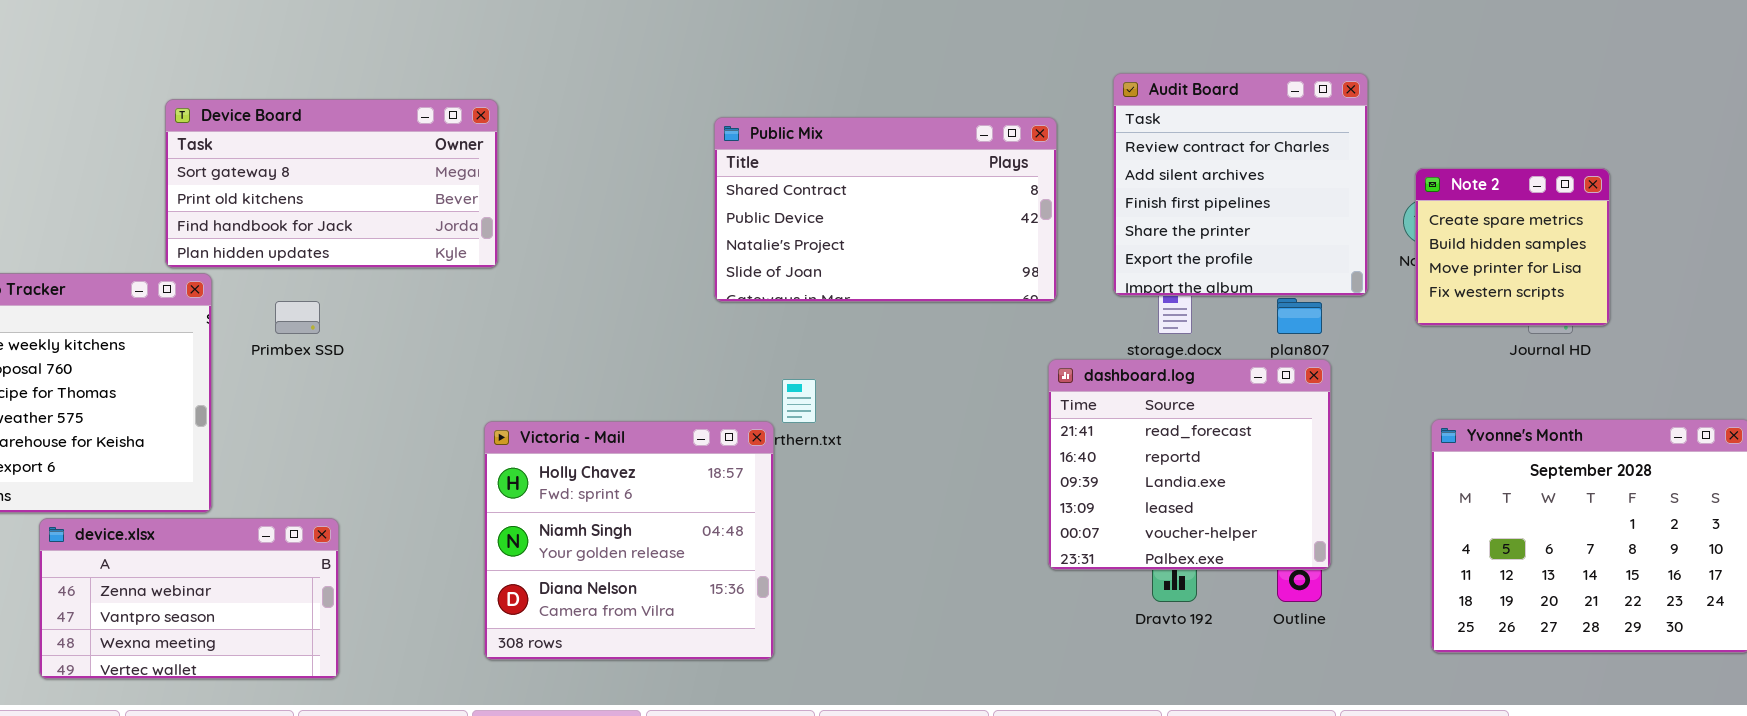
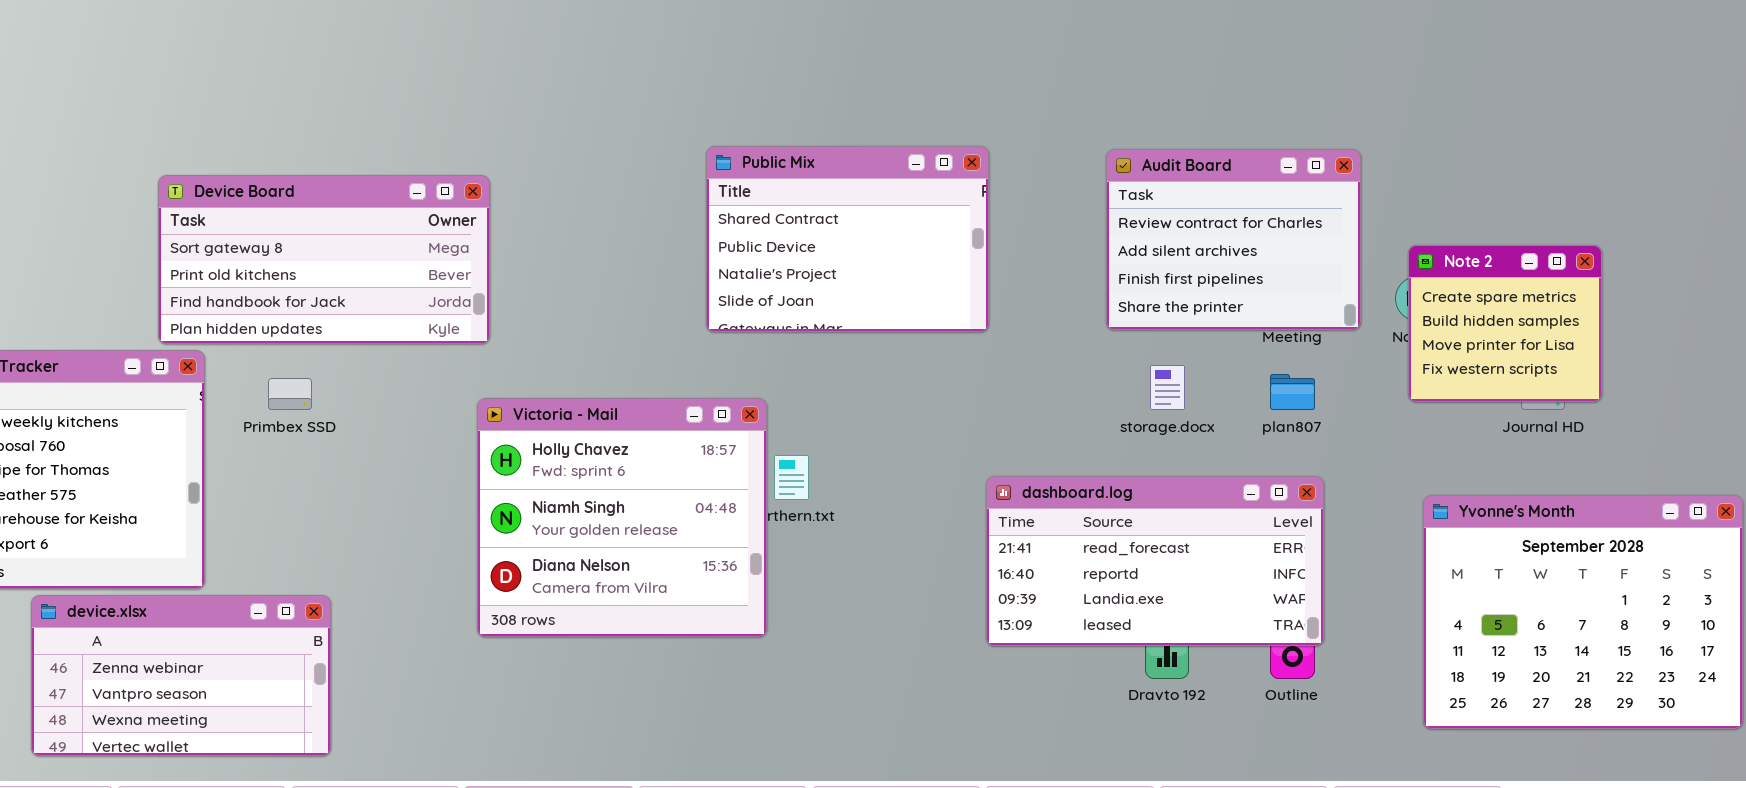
Audit Board: [1113,73,1368,296] -> [1106,149,1361,330], resized
Public Mix: [714,117,1057,302] -> [706,146,989,332], moved, resized
dashboard.log: [1048,359,1331,570] -> [986,476,1324,646], resized
Victoria - Mail: [484,421,774,660] -> [477,398,767,637], moved

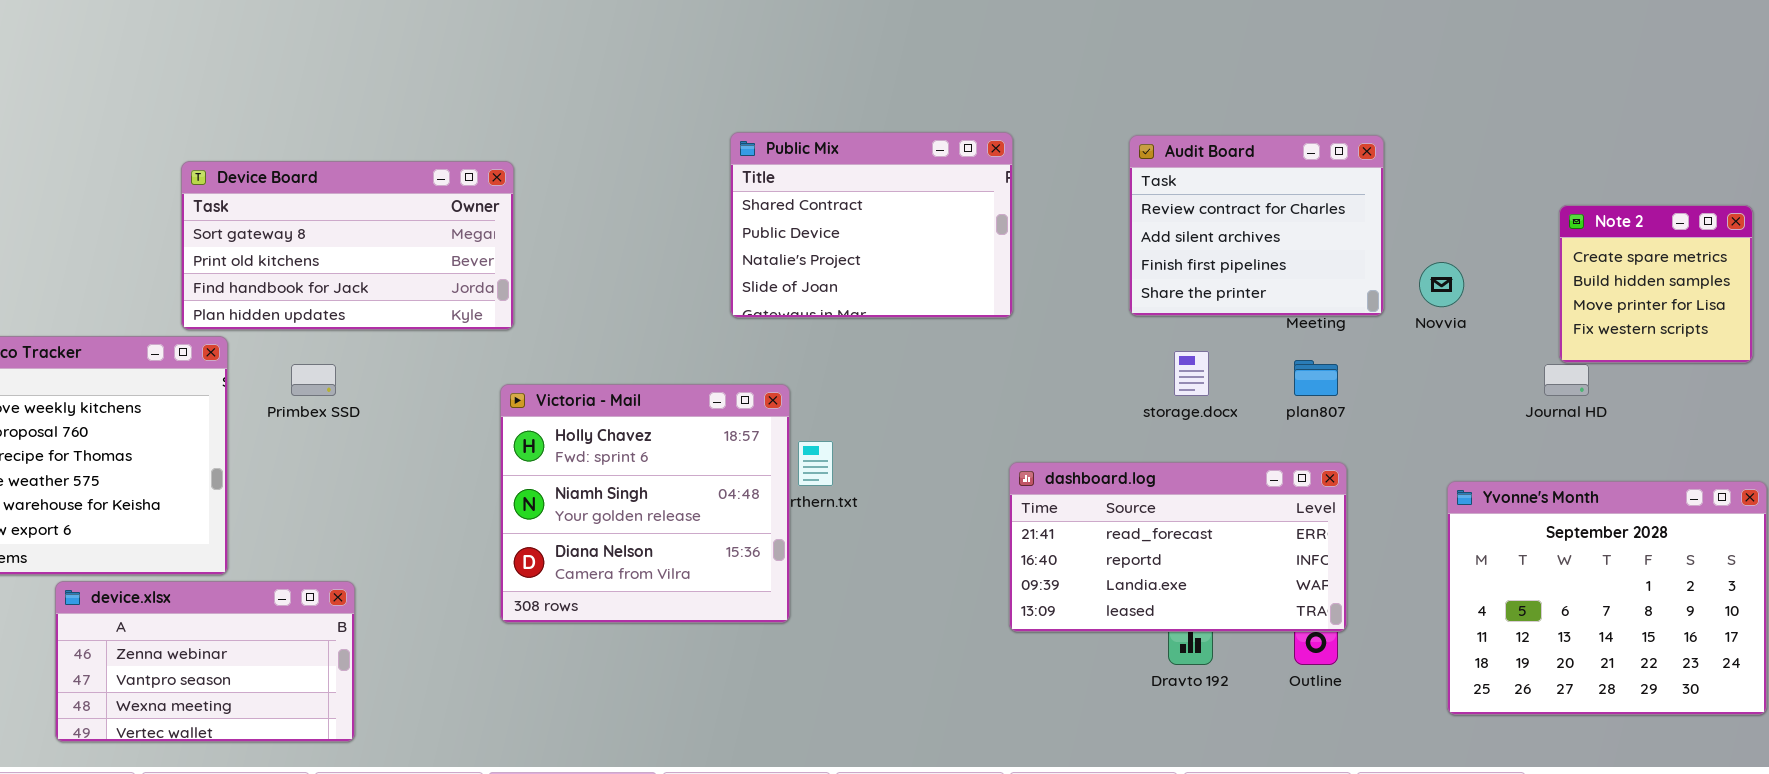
Note 2: [1408,245,1602,402] -> [1559,205,1753,363], moved

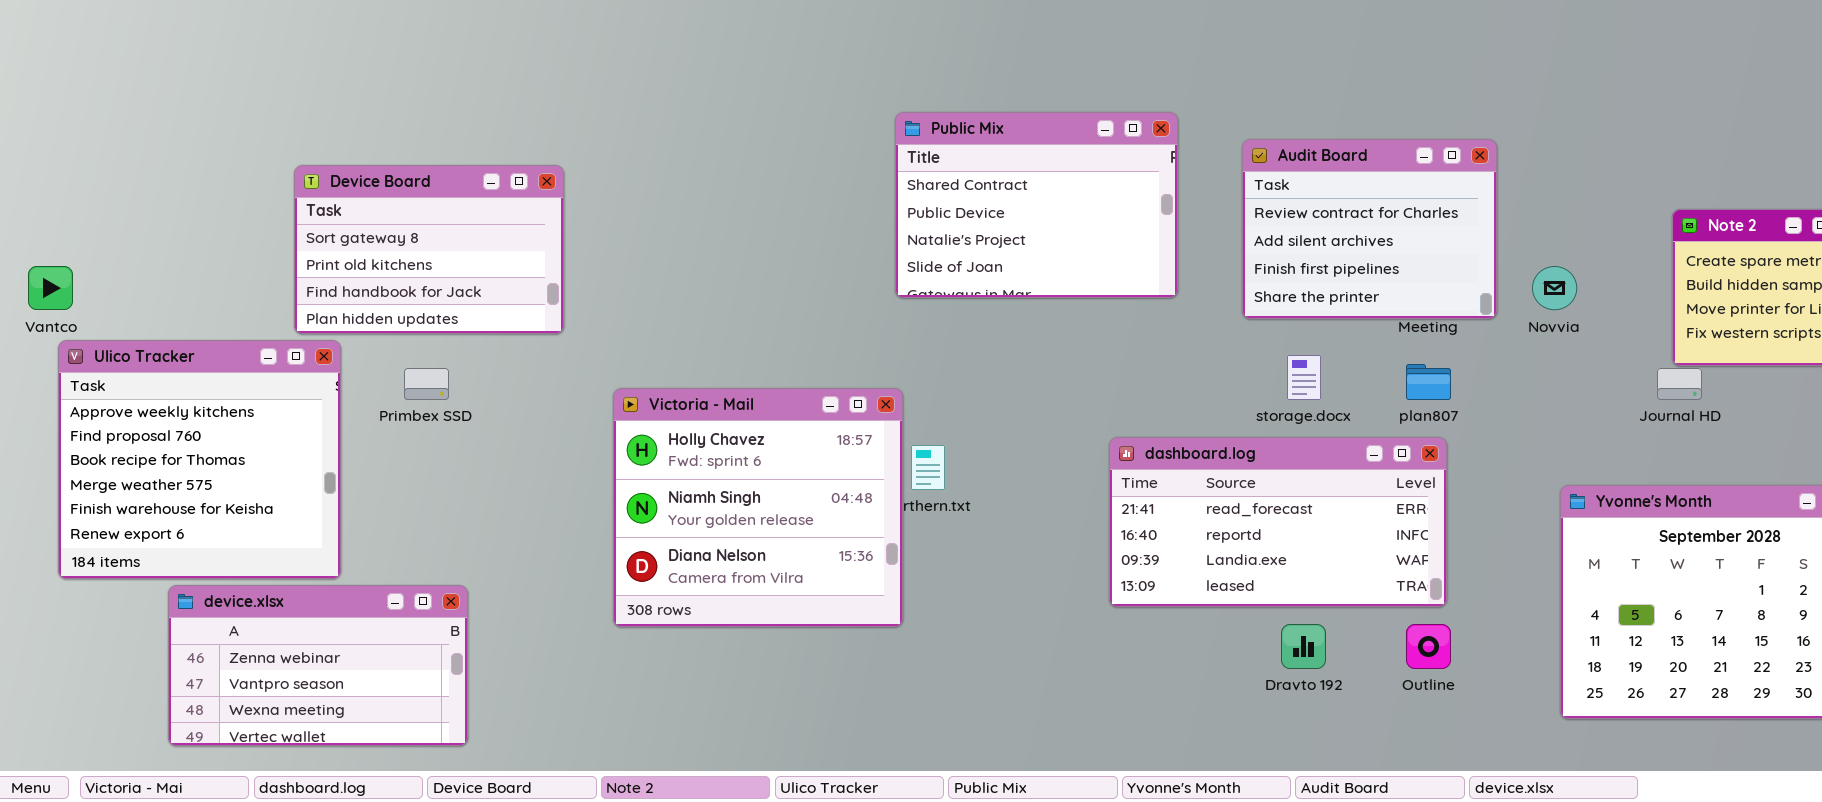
Public Mix: [730,132,1013,318] -> [895,112,1178,298], moved
Device Board: [181,161,514,330] -> [294,165,564,334], resized
dashboard.log: [1009,462,1347,632] -> [1109,437,1447,607], moved

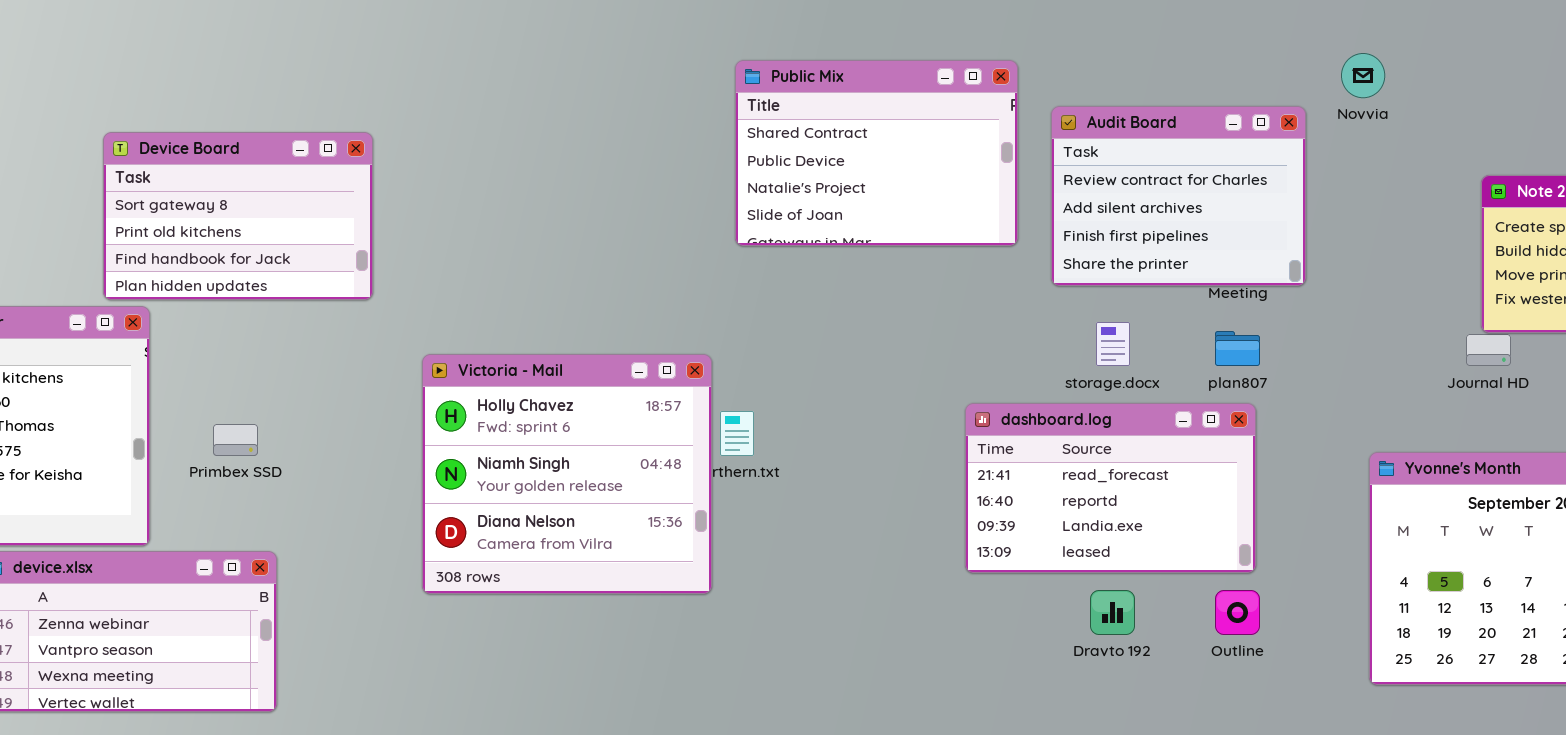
Public Mix: [895,112,1178,298] -> [735,60,1018,246], moved
Novvia: [1532,266,1577,310] -> [1341,53,1385,98], moved
Primbex SSD: [404,368,449,400] -> [213,424,258,456], moved
dashboard.log: [1109,437,1447,607] -> [965,403,1256,573], resized

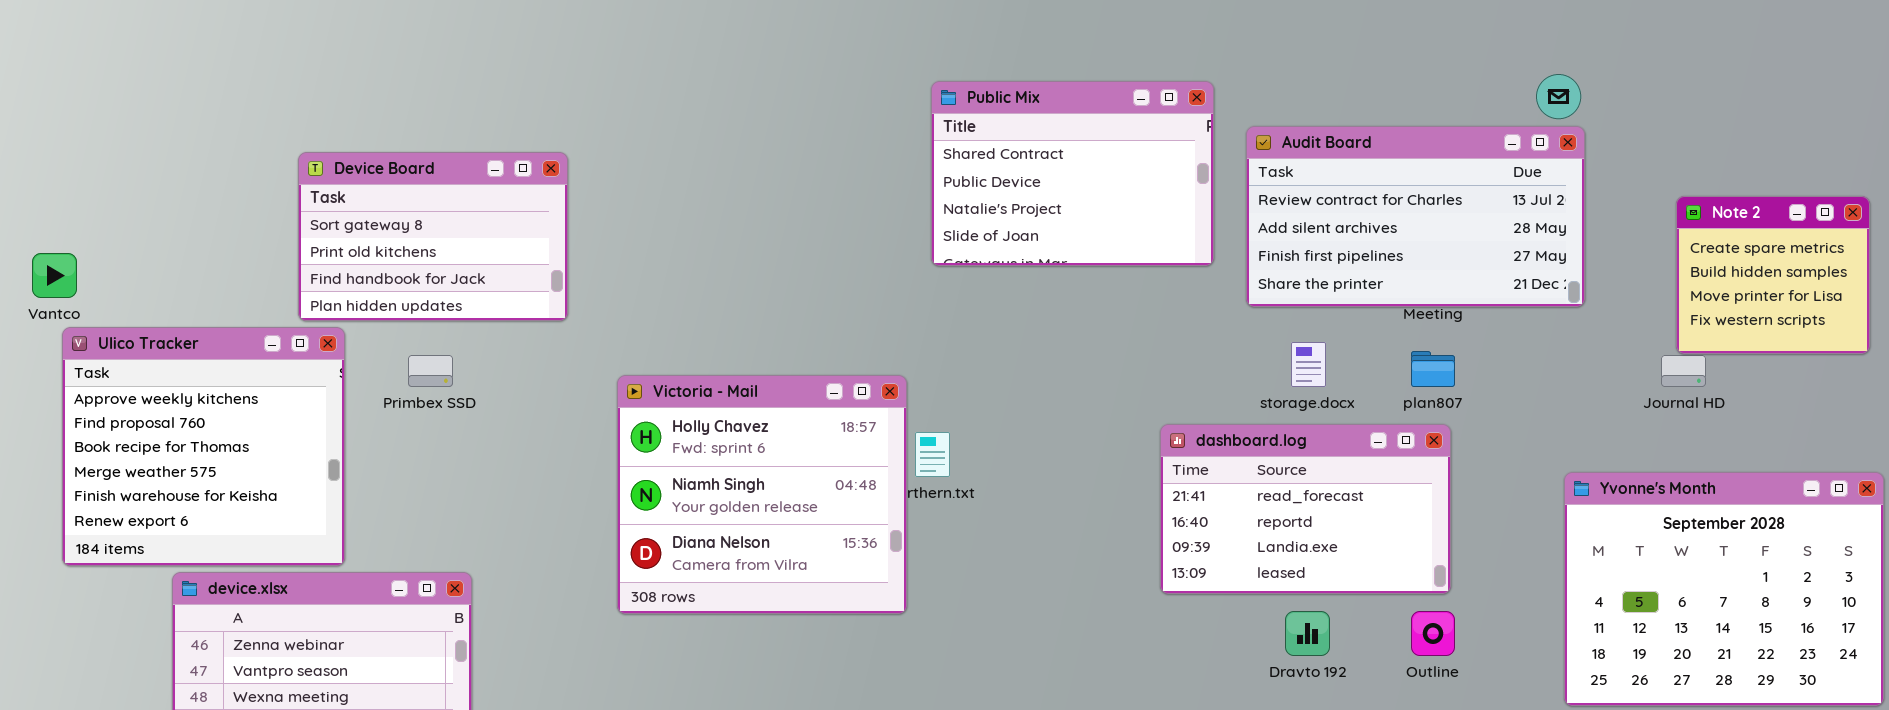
Audit Board: [1051,106,1306,286] -> [1246,126,1585,307], resized
Primbex SSD: [213,424,258,456] -> [408,355,453,387], moved

